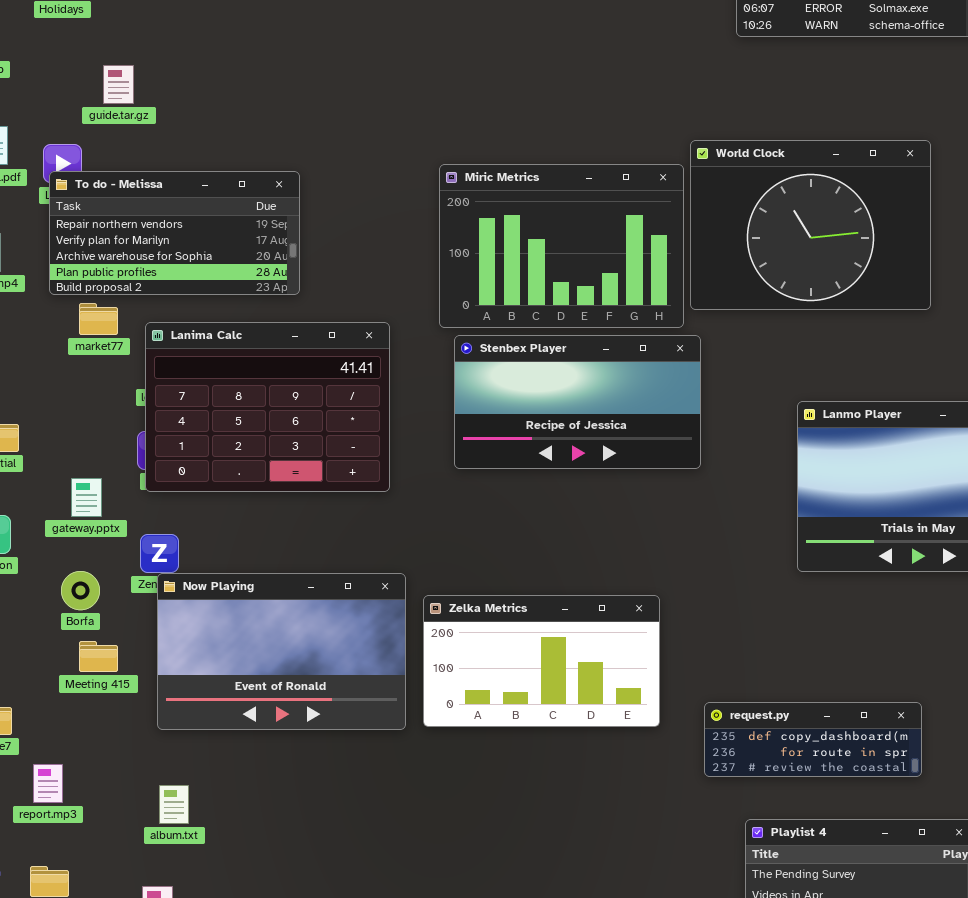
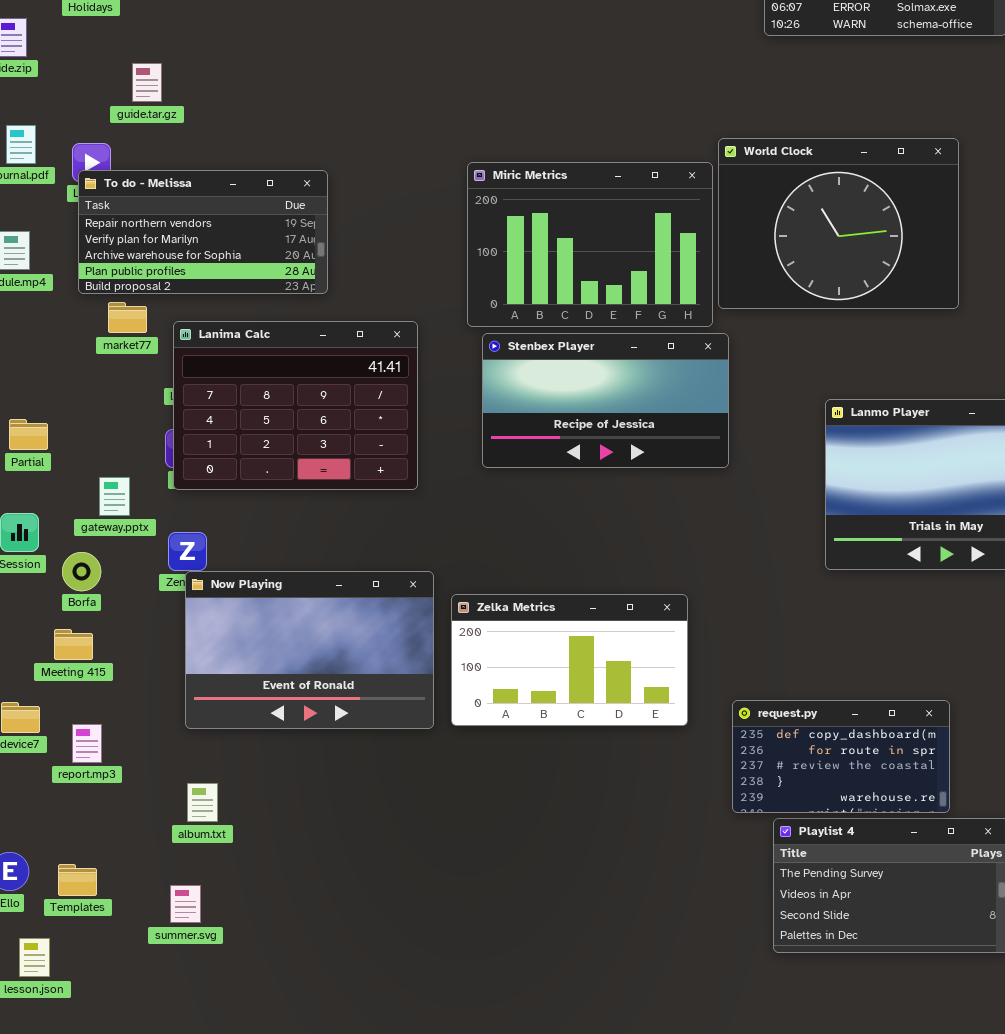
Borfa: [61,571,100,610] -> [62,552,101,591], moved
Meeting 415: [79,641,118,672] -> [54,629,93,660], moved
request.py: [704,702,922,777] -> [732,700,950,813], resized
report.mp3: [33,764,63,803] -> [72,724,102,763], moved

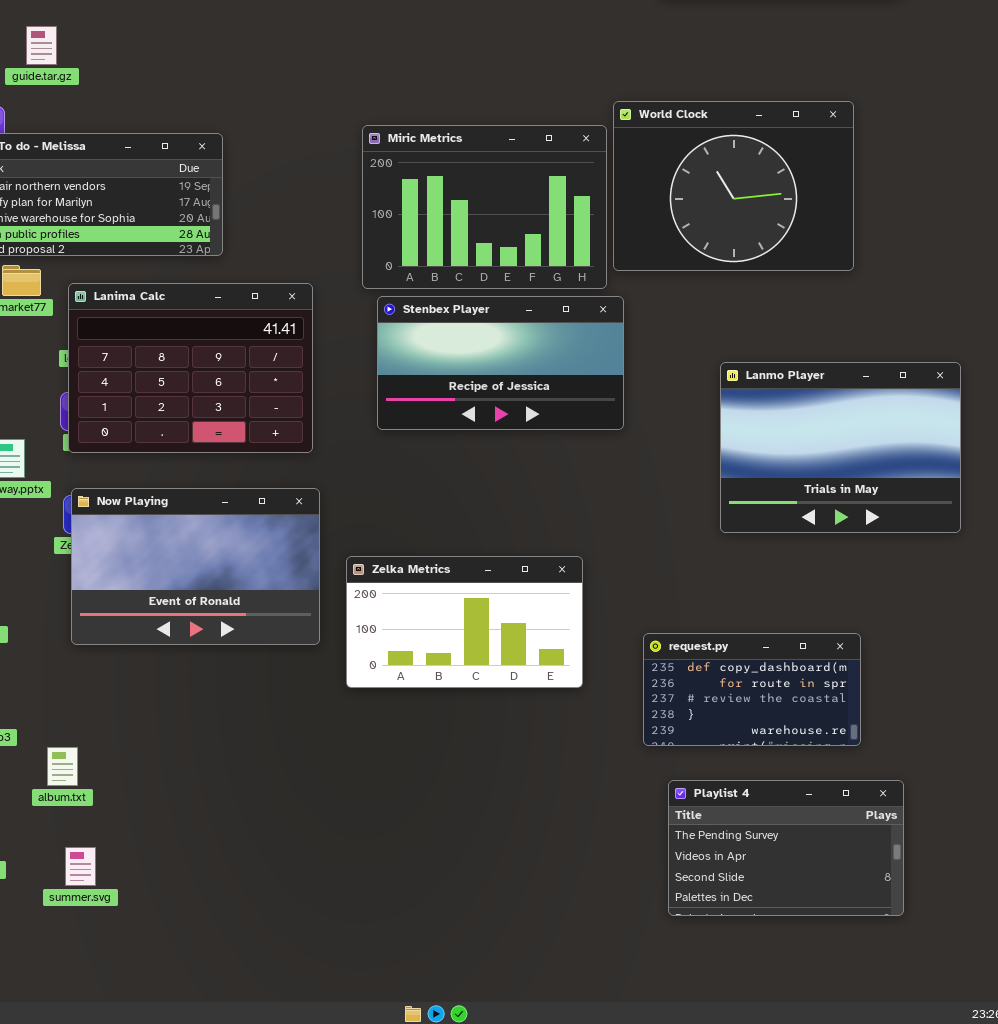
Now Playing: [185,571,434,729] -> [71,488,320,645], moved
request.py: [732,700,950,813] -> [643,633,861,746], moved
album.txt: [187,783,218,822] -> [47,747,78,786], moved

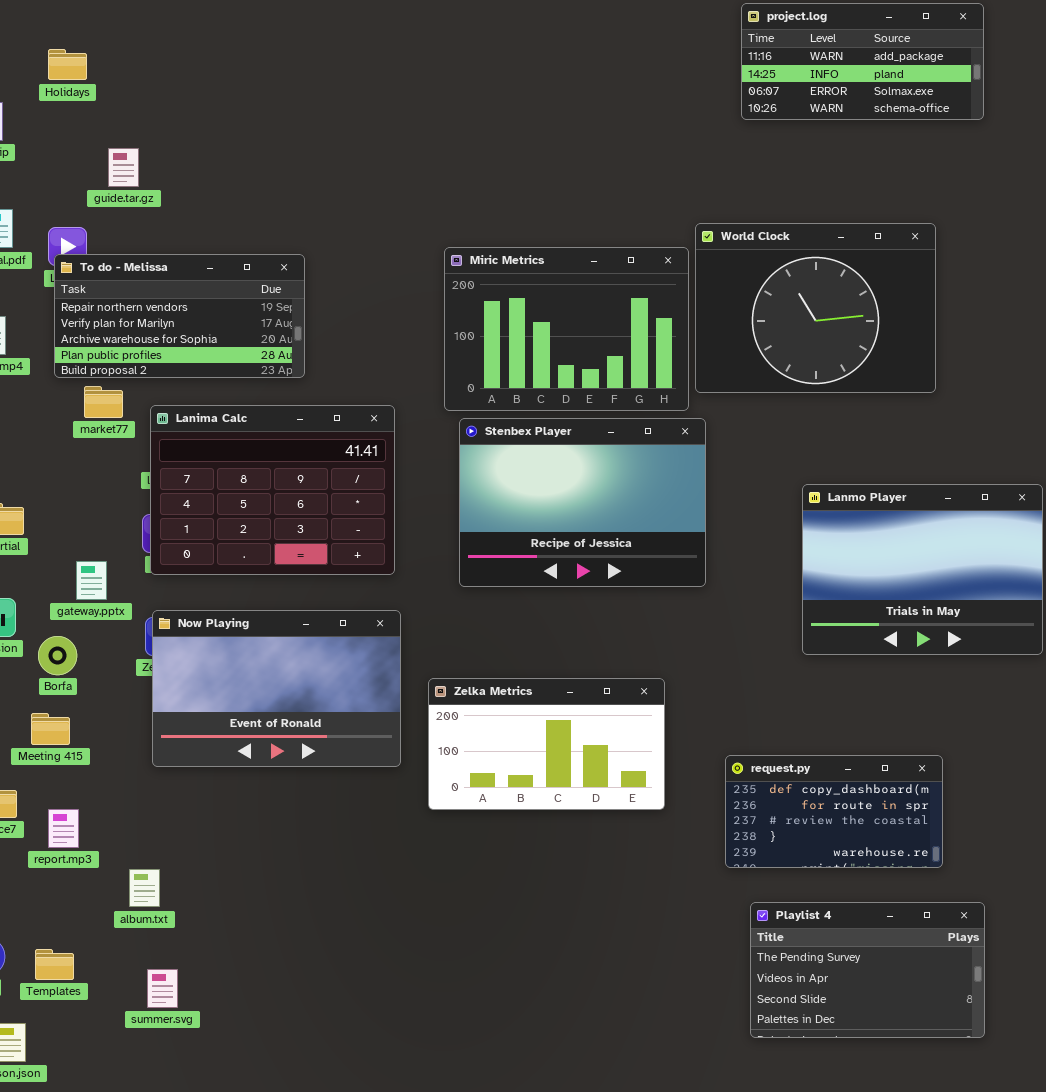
Stenbex Player: [377,296,624,430] -> [459,418,706,587], resized

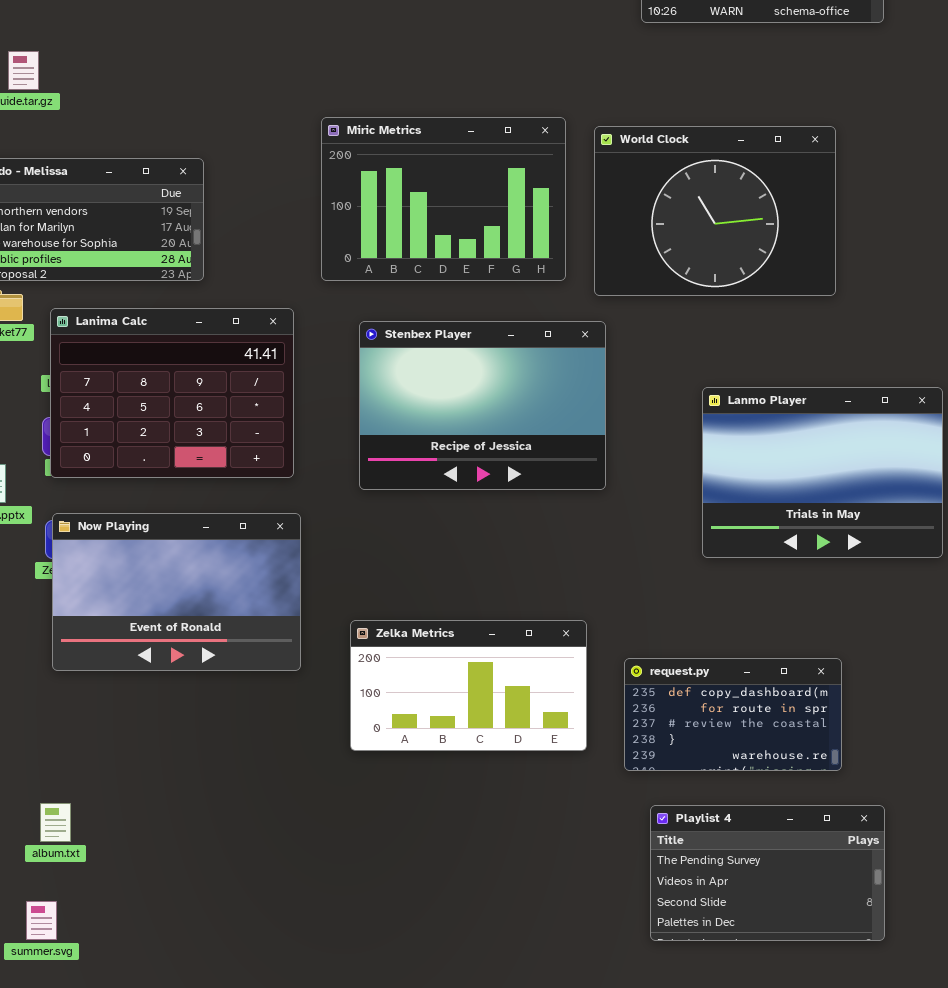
Miric Metrics: [444,247,689,411] -> [321,117,566,281], moved
Zelka Metrics: [428,678,665,810] -> [350,620,587,751], moved
album.txt: [129,869,160,907] -> [40,803,71,842], moved
summer.svg: [147,969,178,1008] -> [26,901,57,940], moved

